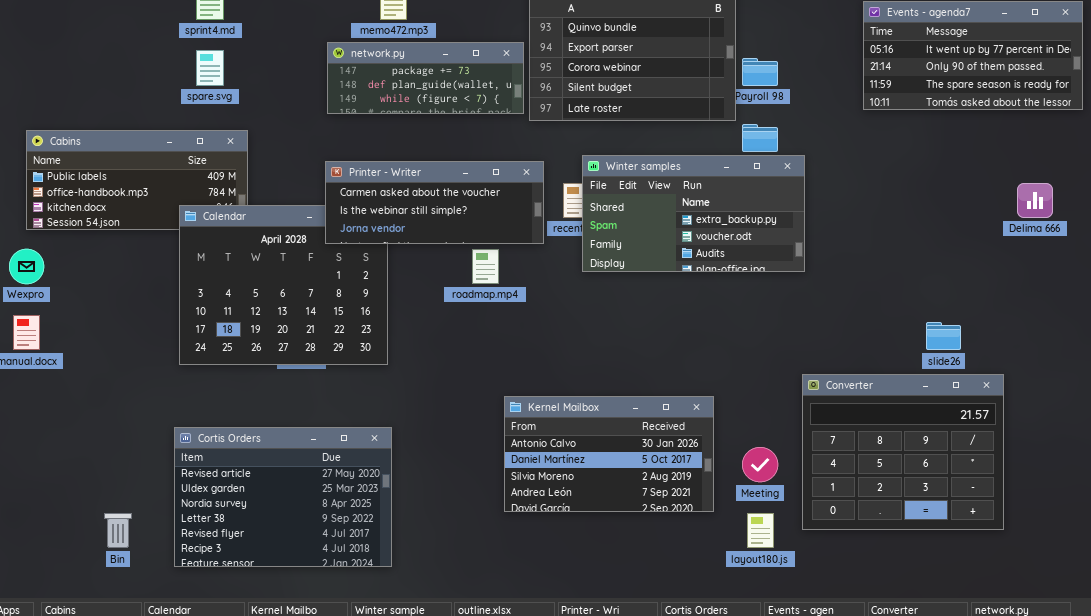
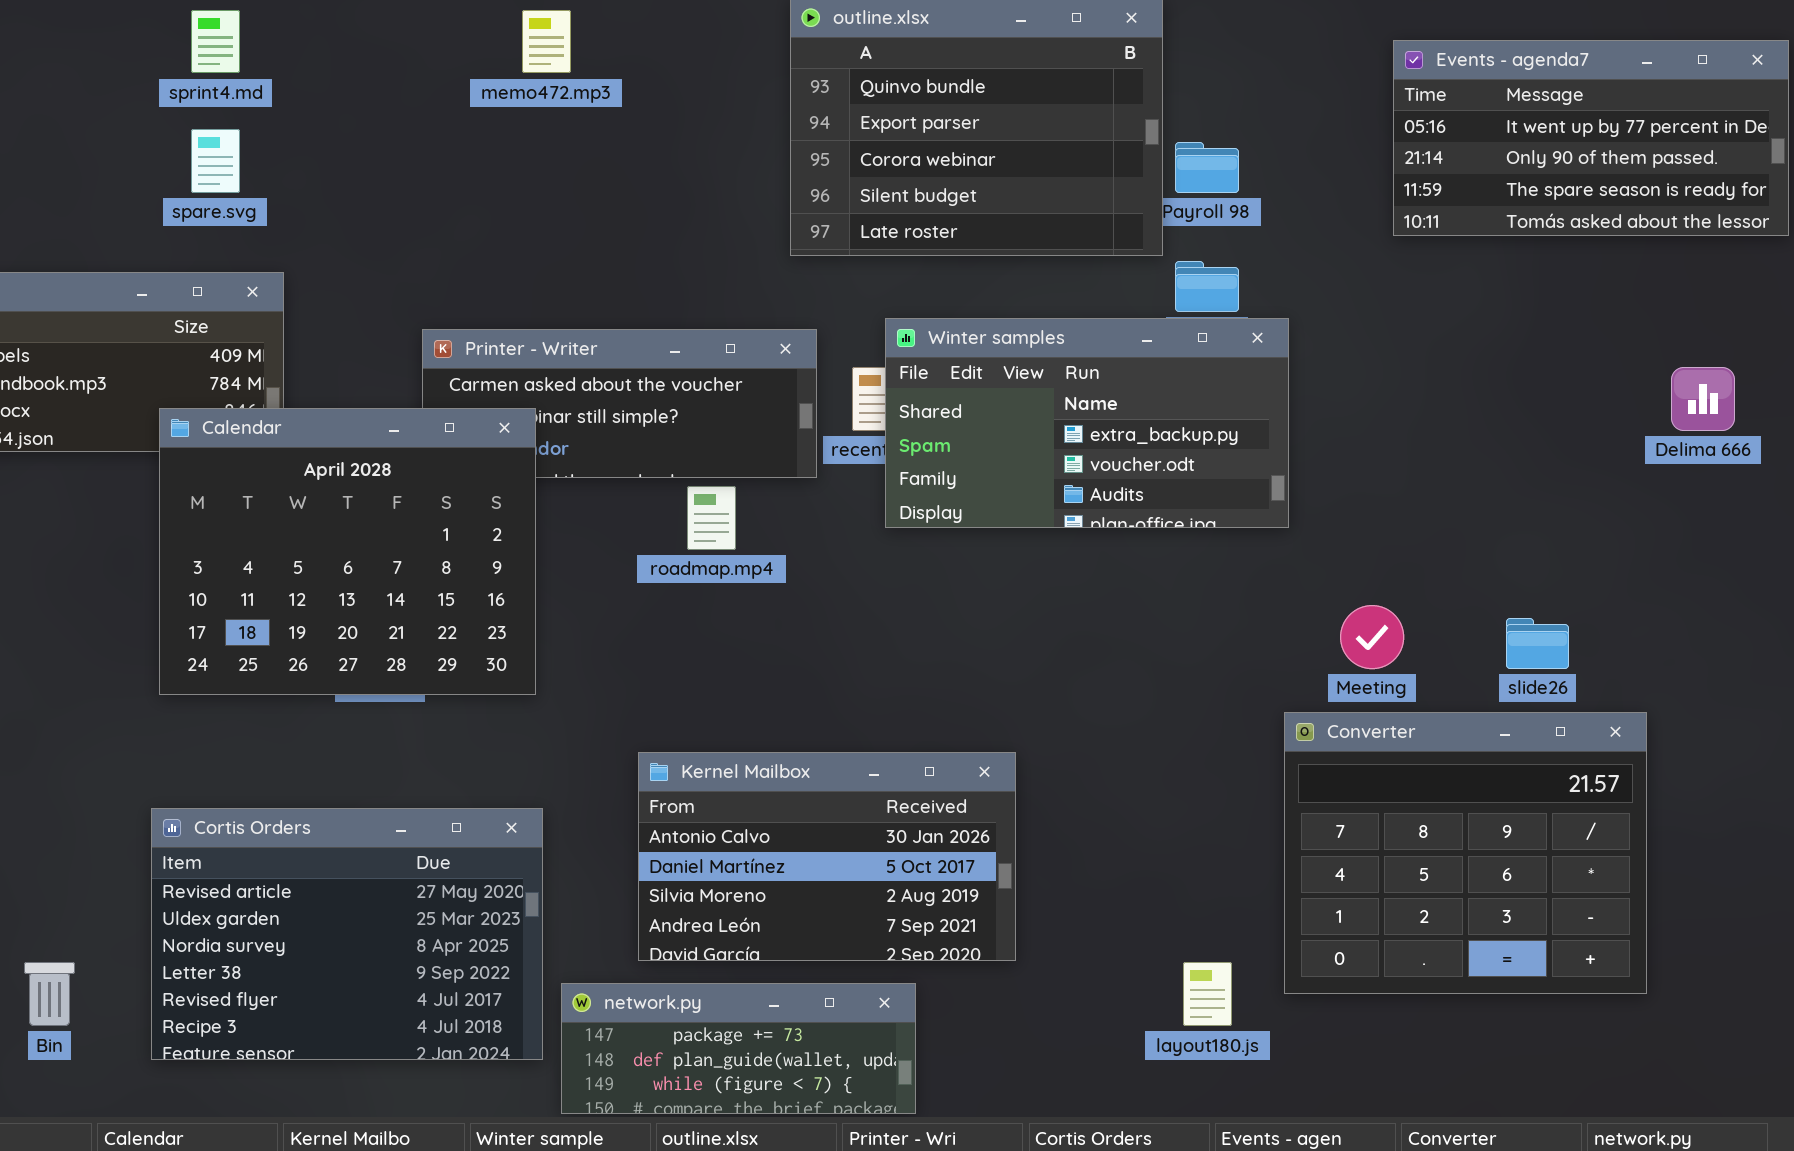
network.py: [327,42,524,114] -> [561,983,916,1114], moved
Calendar: [179,205,388,365] -> [159,408,536,695], raised
Kernel Mailbox: [504,396,714,512] -> [638,752,1016,961], moved
Meeting: [742,447,778,482] -> [1340,605,1404,669], moved

